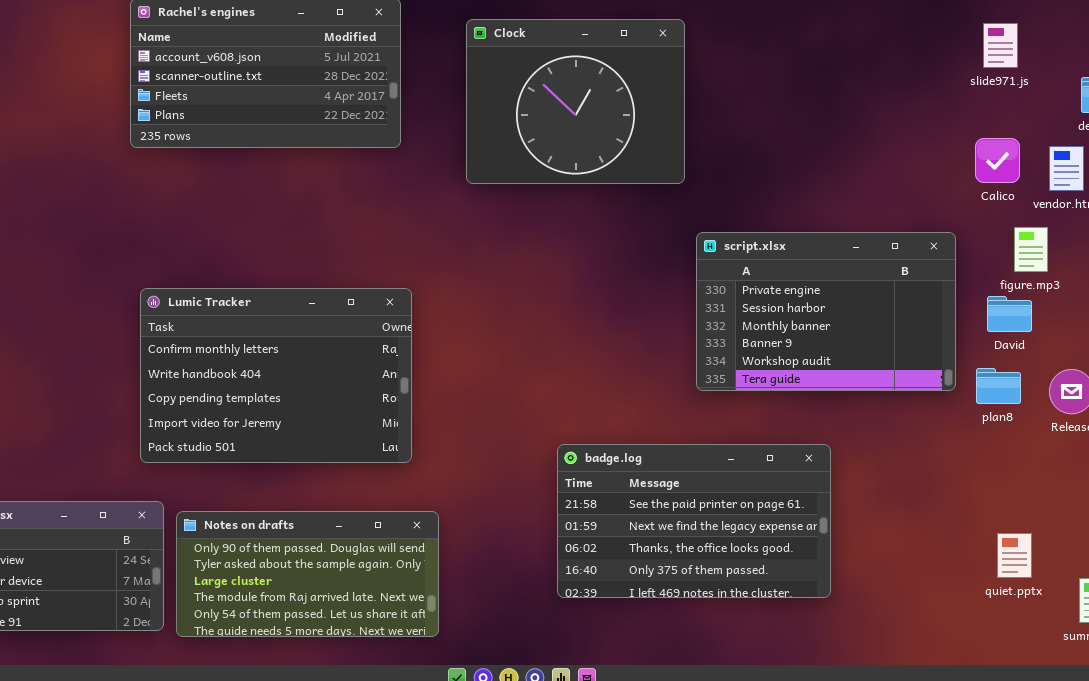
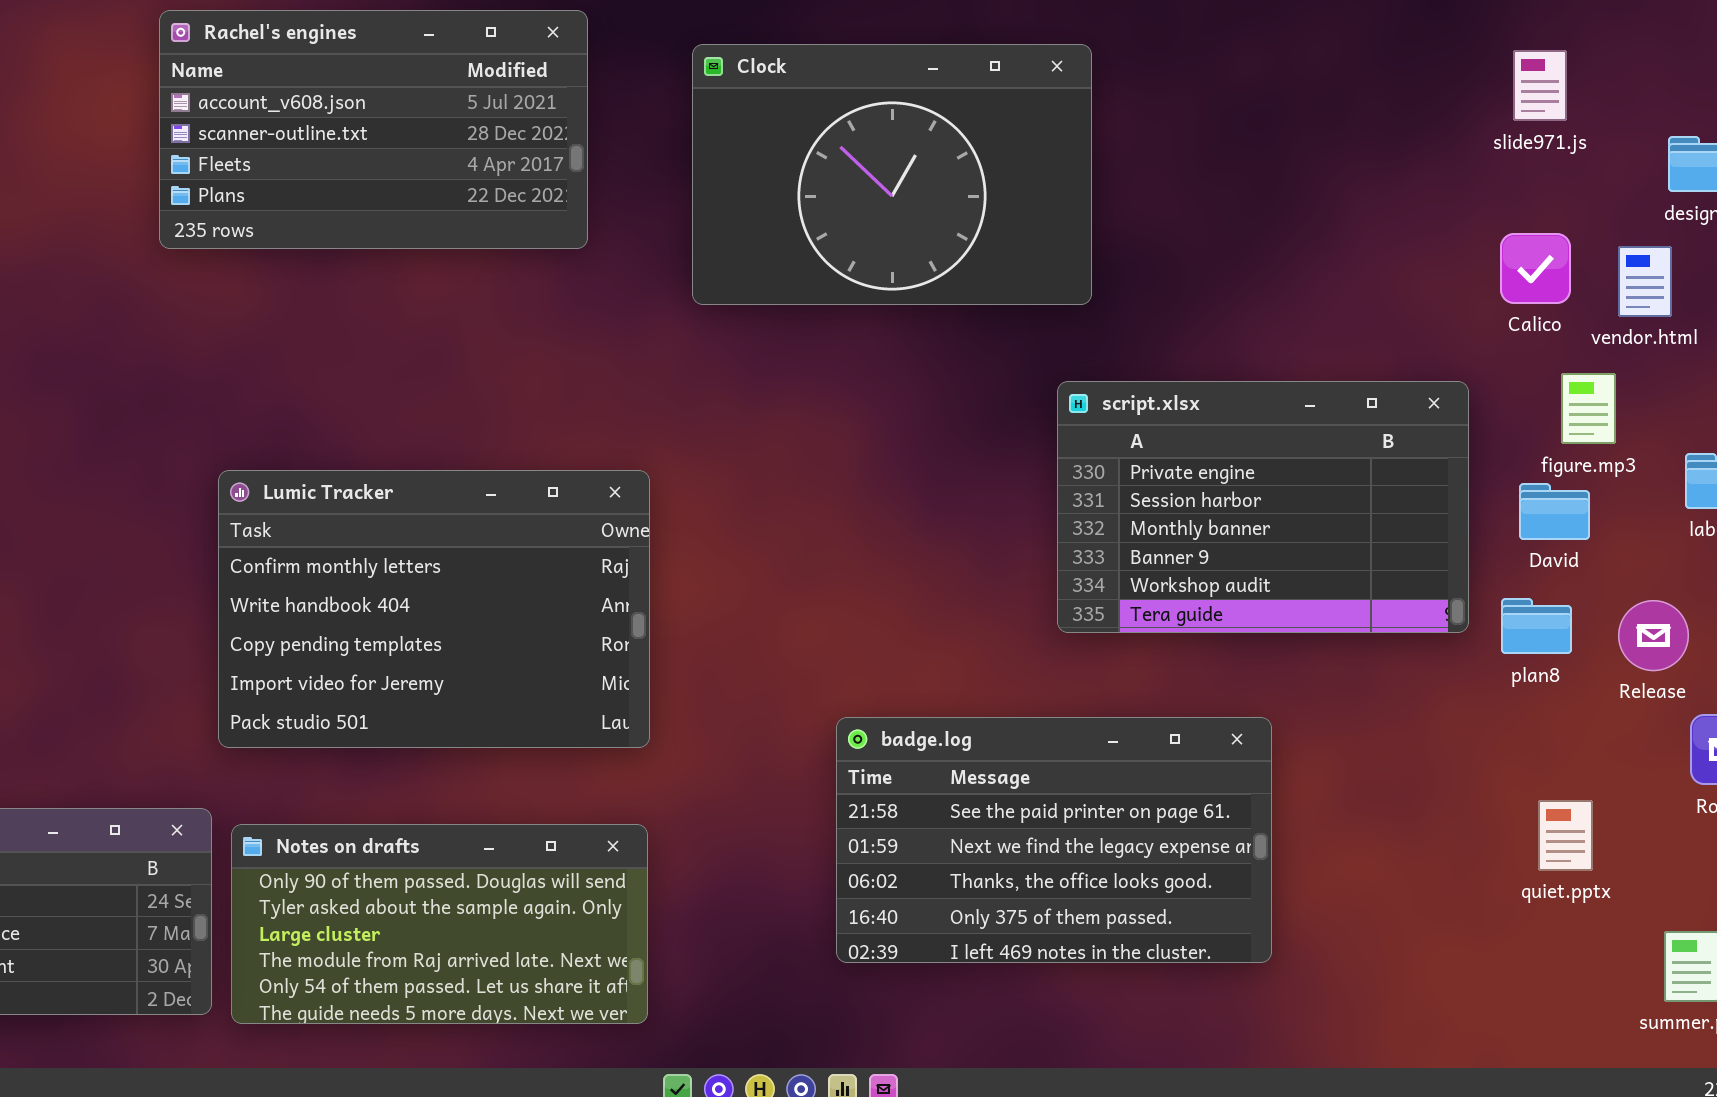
Clock: [466,19,685,184] -> [692,44,1092,305], resized
Lumic Tracker: [140,288,412,463] -> [218,470,650,748], moved
quiet.pptx: [997,533,1032,578] -> [1538,800,1593,871], moved

